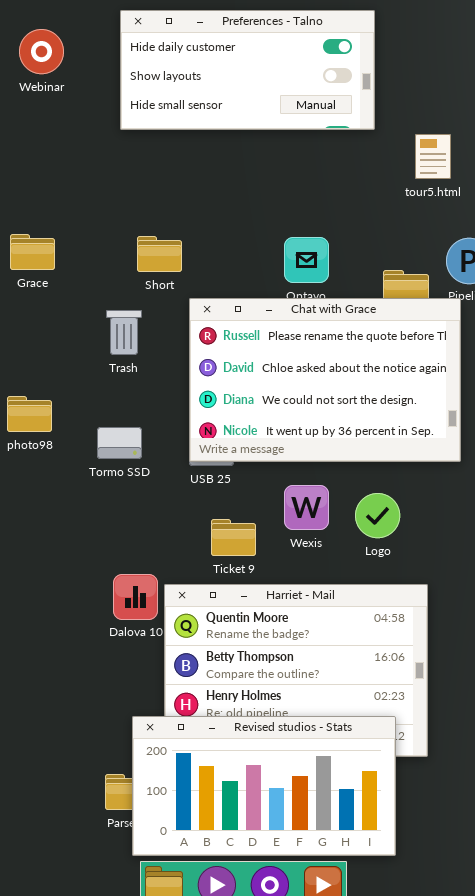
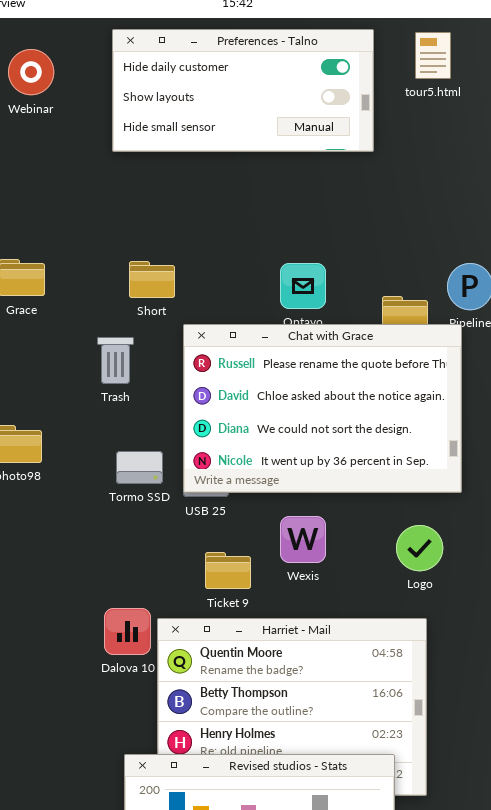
tour5.html: [415,134,451,179] -> [415,32,451,79], moved
Tormo SSD: [97,427,142,459] -> [116,451,163,484], moved
Logo: [355,493,400,538] -> [396,525,443,571], moved

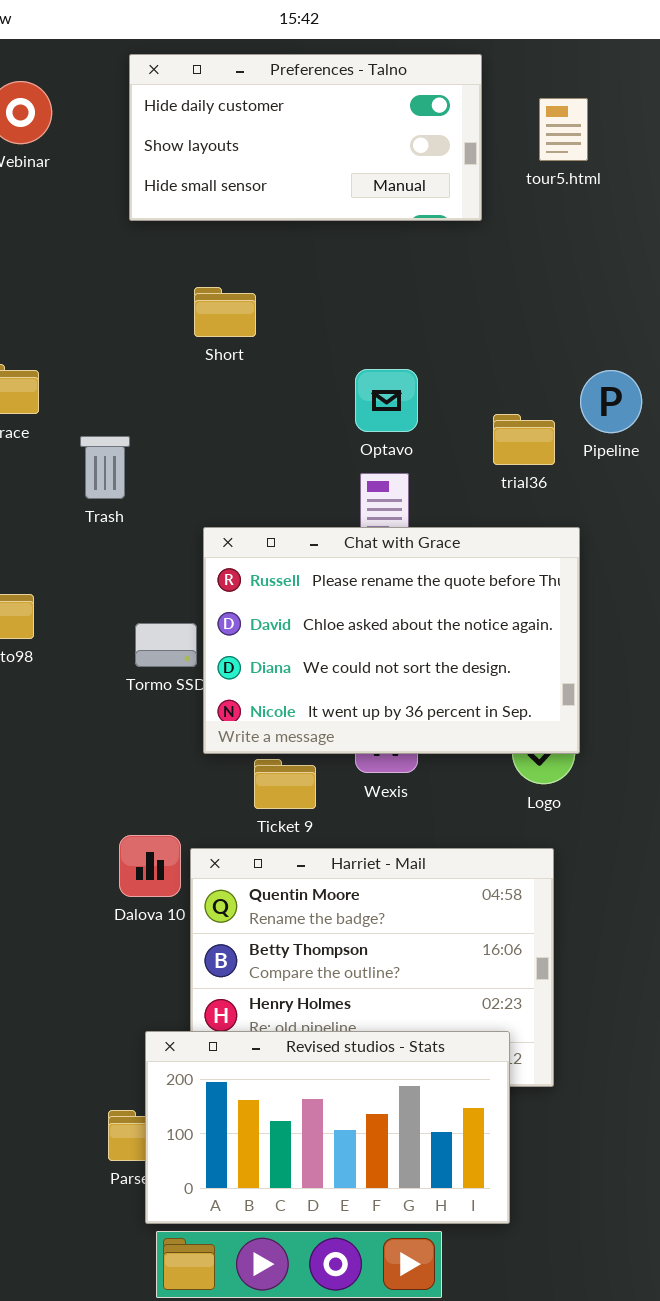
tour5.html: [415,32,451,79] -> [539,98,588,161], moved
Short: [129,261,175,298] -> [194,287,256,337], moved
Chat with Grace: [183,324,462,493] -> [203,527,580,754], moved
Trash: [97,337,134,384] -> [80,436,130,499], moved

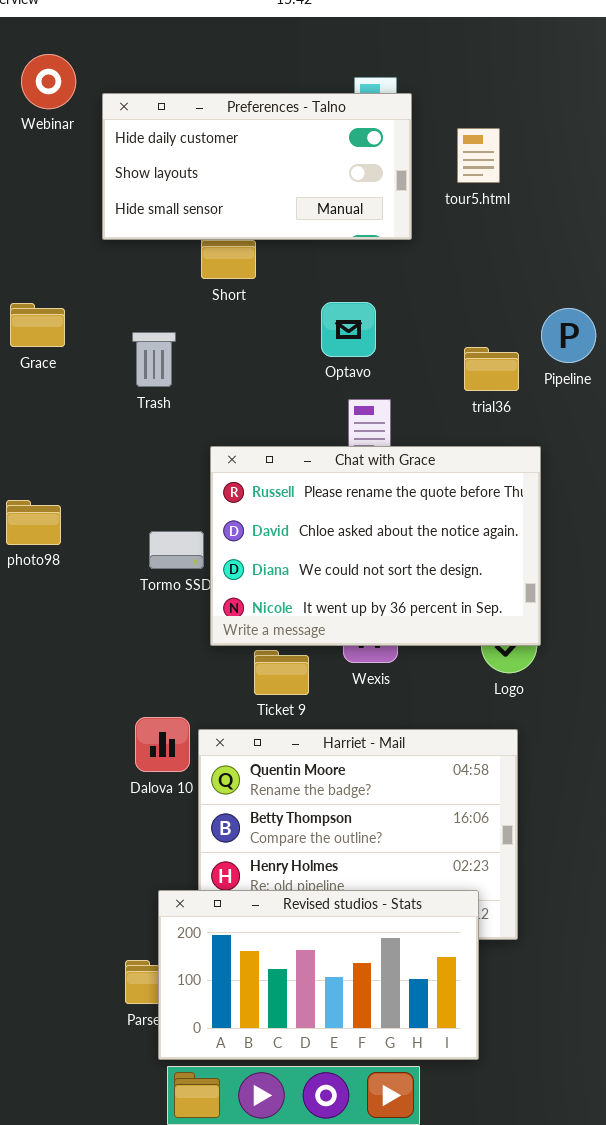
Preferences - Talno: [129,54,482,221] -> [102,93,412,240], moved
tour5.html: [539,98,588,161] -> [457,128,500,183], moved
Optavo: [355,369,418,432] -> [321,302,376,357], moved
Trash: [80,436,130,499] -> [132,332,176,387], moved

